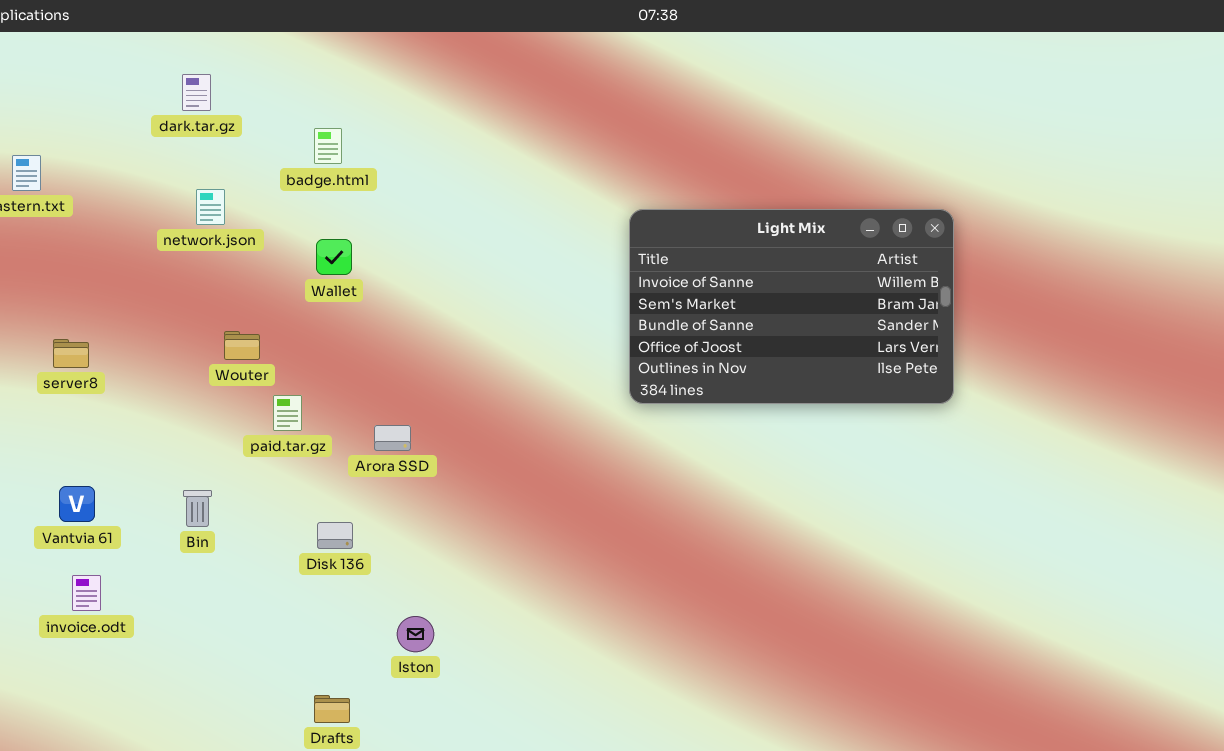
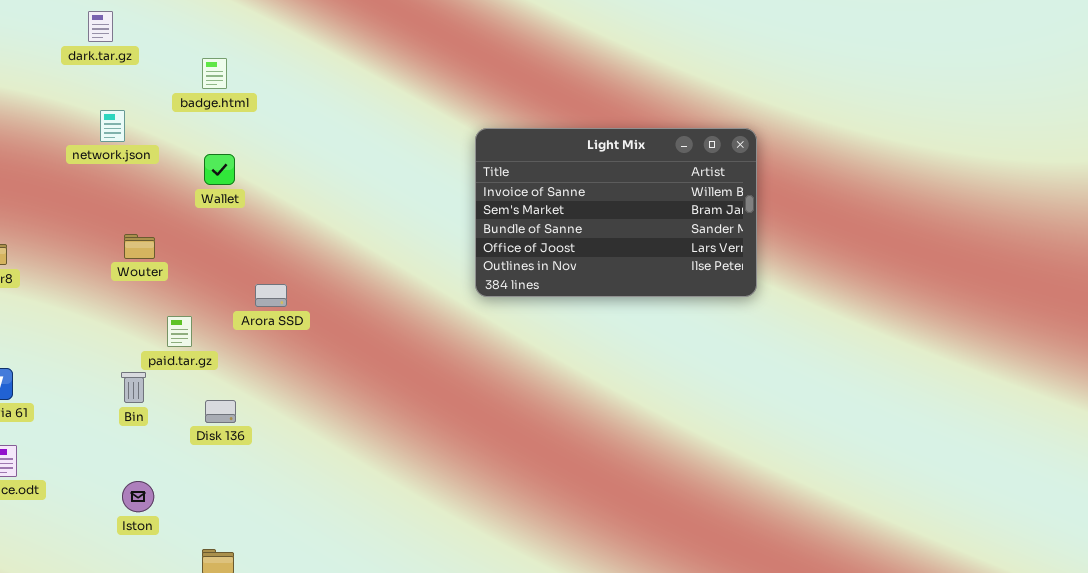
paid.tar.gz: [273,395,302,431] -> [167,316,192,347], moved
Arora SSD: [374,425,411,451] -> [255,284,287,307], moved
Bin: [183,490,212,527] -> [121,372,146,403], moved
Iston: [397,616,434,652] -> [122,481,154,512], moved

